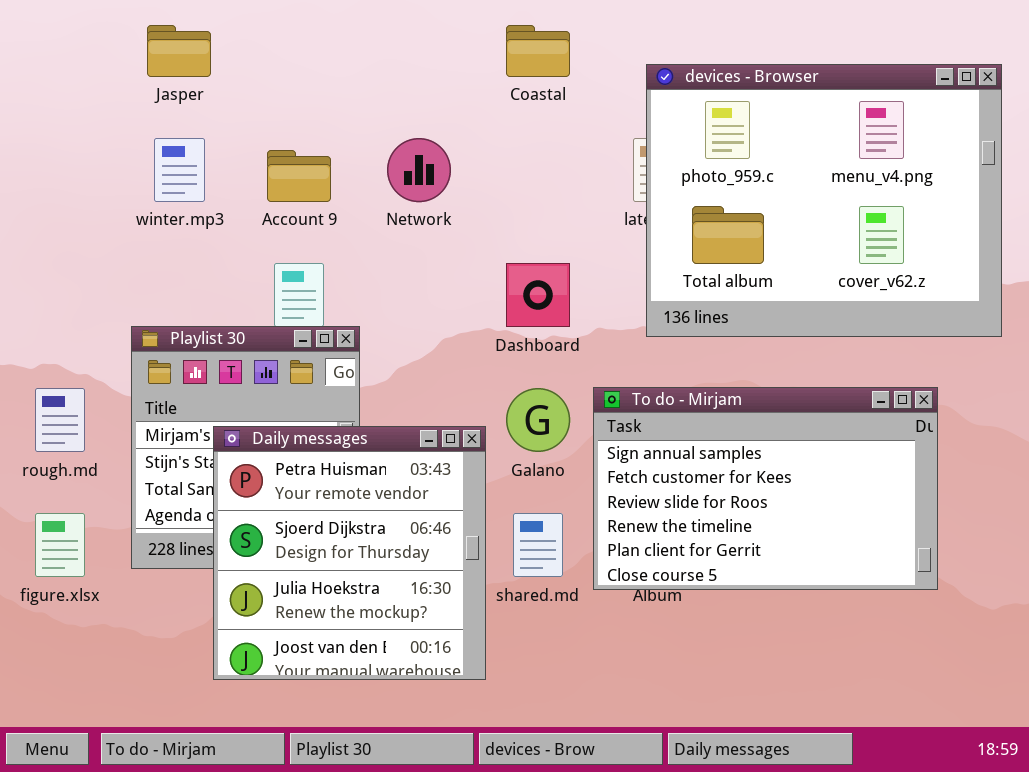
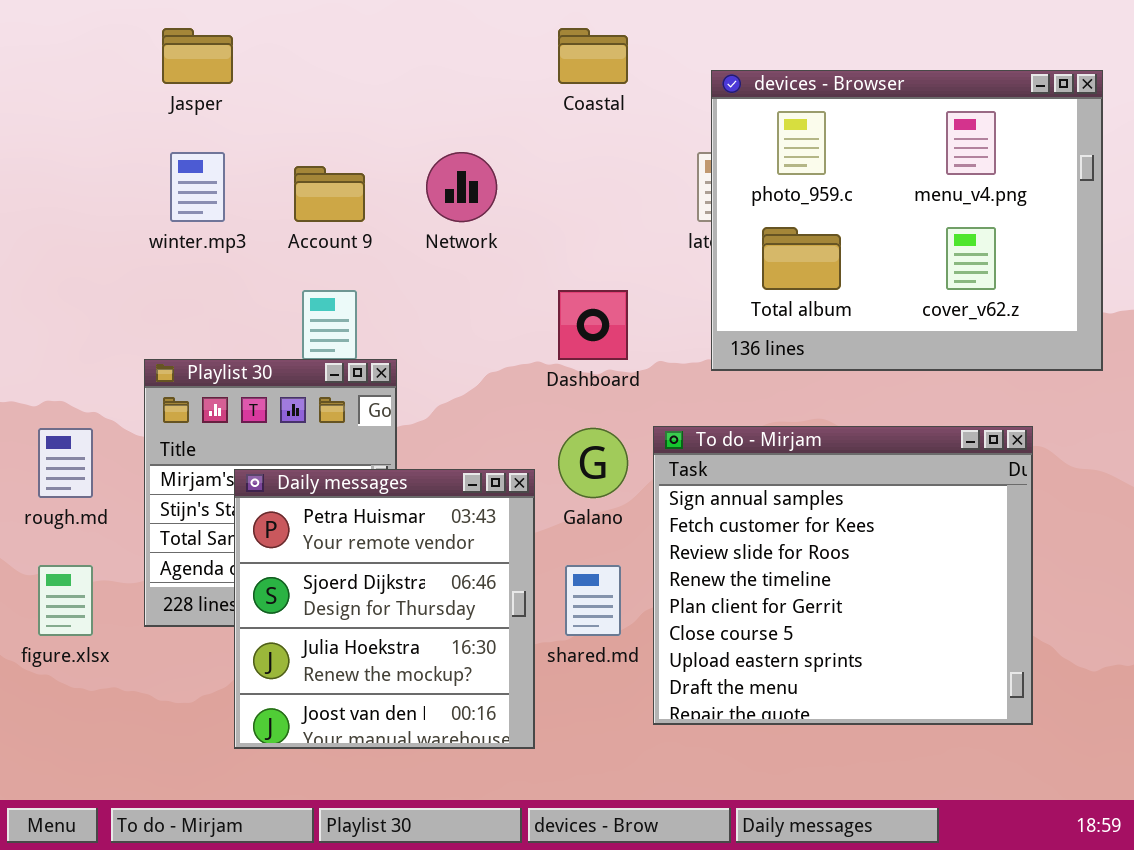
To do - Mirjam: [593,387,938,590] -> [653,426,1033,725], resized

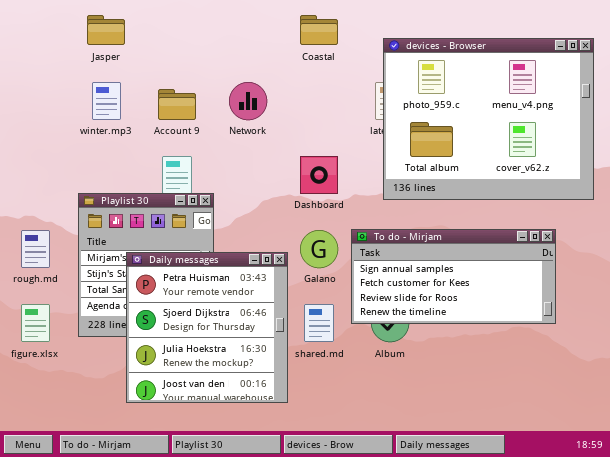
To do - Mirjam: [653,426,1033,725] -> [351,229,556,324], resized

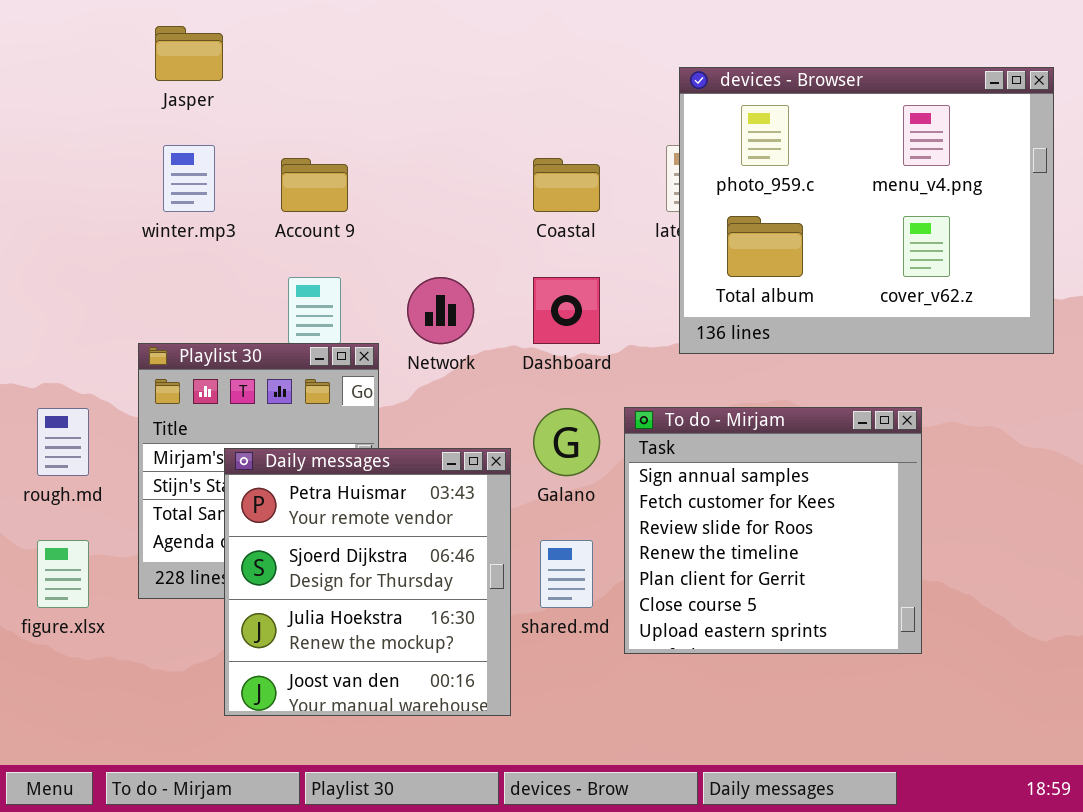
Coastal: [300,15,338,45] -> [533,158,600,212], moved
Network: [229,82,267,120] -> [407,277,474,344], moved
To do - Mirjam: [351,229,556,324] -> [624,407,922,654], resized

